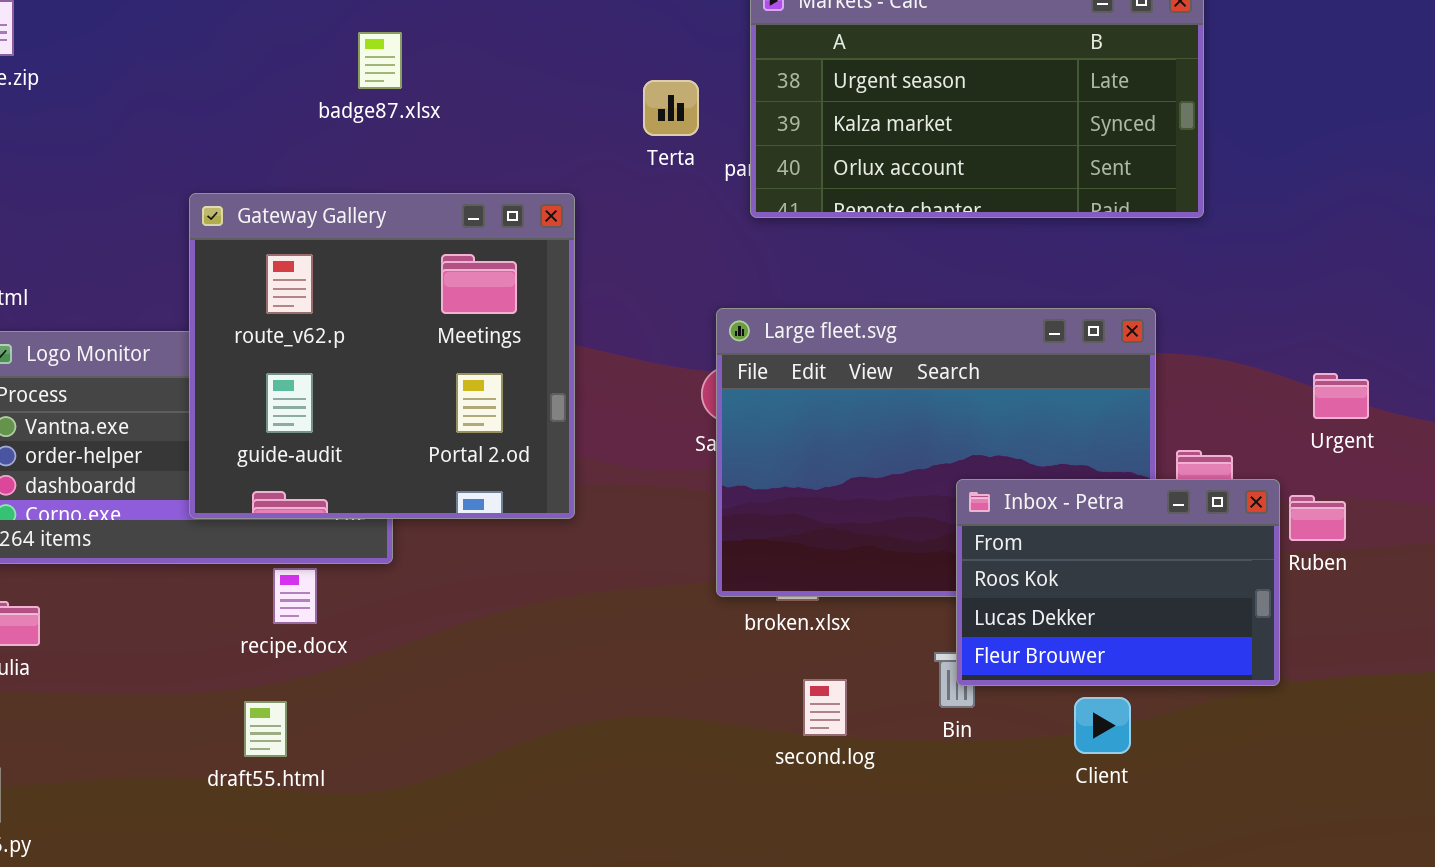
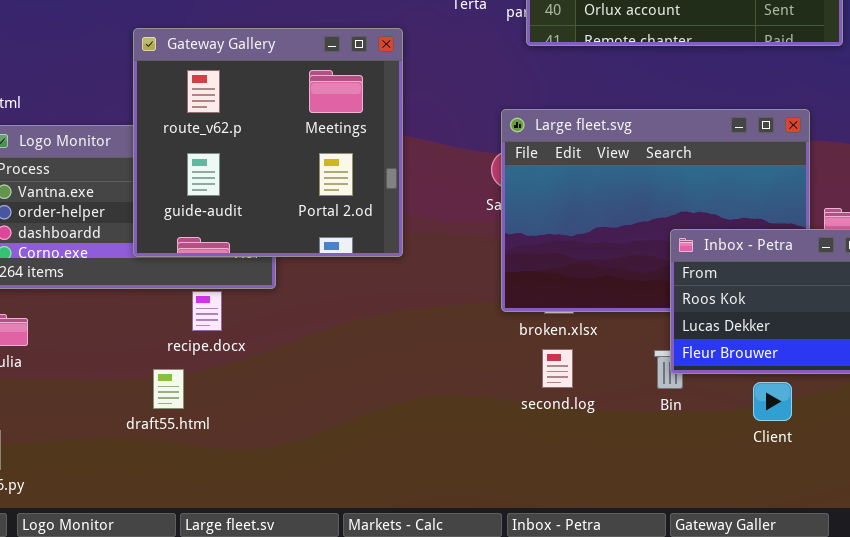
second.log: [803,679,847,736] -> [542,349,573,388], moved
draft55.html: [244,701,287,757] -> [153,369,184,409], moved

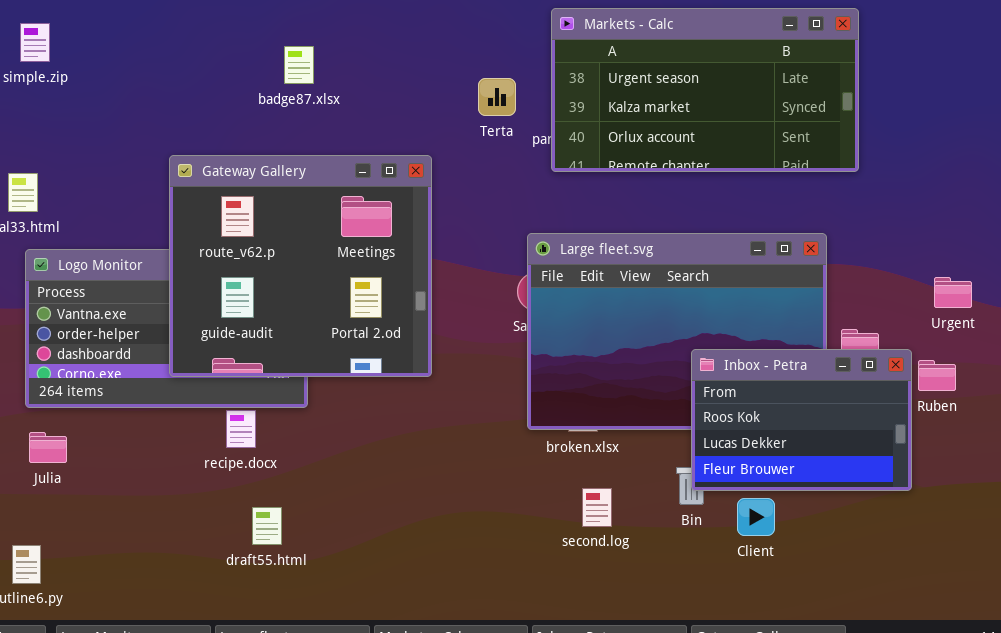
second.log: [542,349,573,388] -> [582,488,612,527], moved
draft55.html: [153,369,184,409] -> [252,507,282,545], moved
Client: [753,382,792,421] -> [737,498,775,536], moved

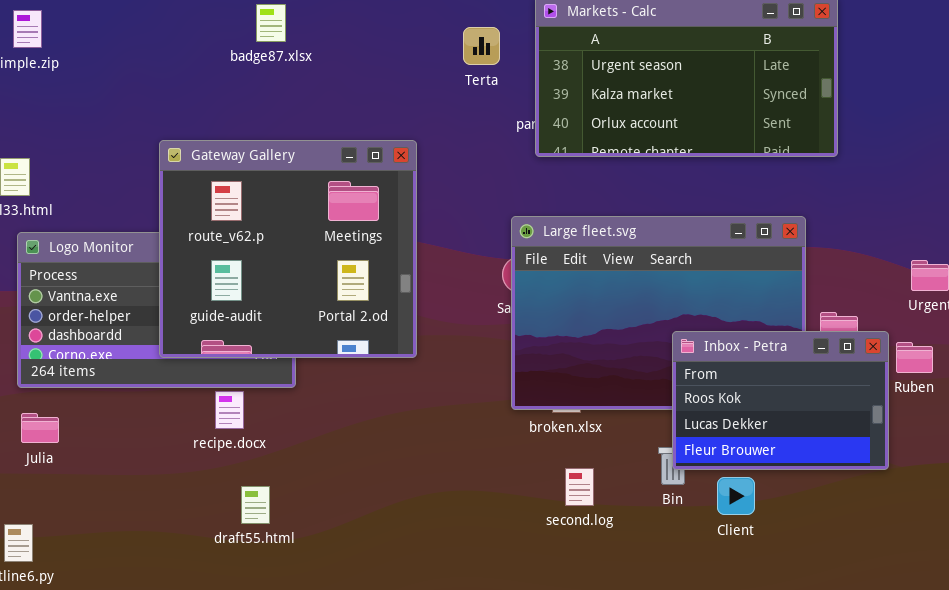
badge87.xlsx: [284,46,314,84] -> [256,4,286,42], moved
Terta: [478,78,516,116] -> [463,27,500,65], moved

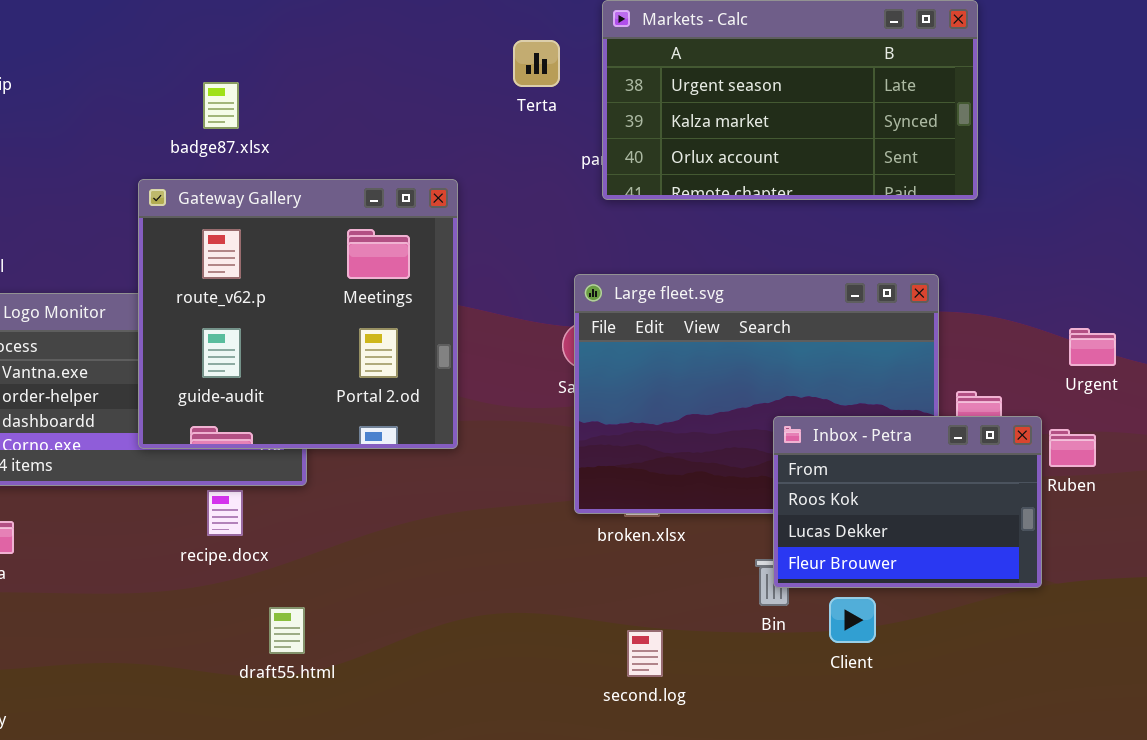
badge87.xlsx: [256,4,286,42] -> [203,82,239,129], moved
second.log: [565,468,594,506] -> [627,630,663,677], moved
draft55.html: [241,486,270,524] -> [269,607,305,654], moved

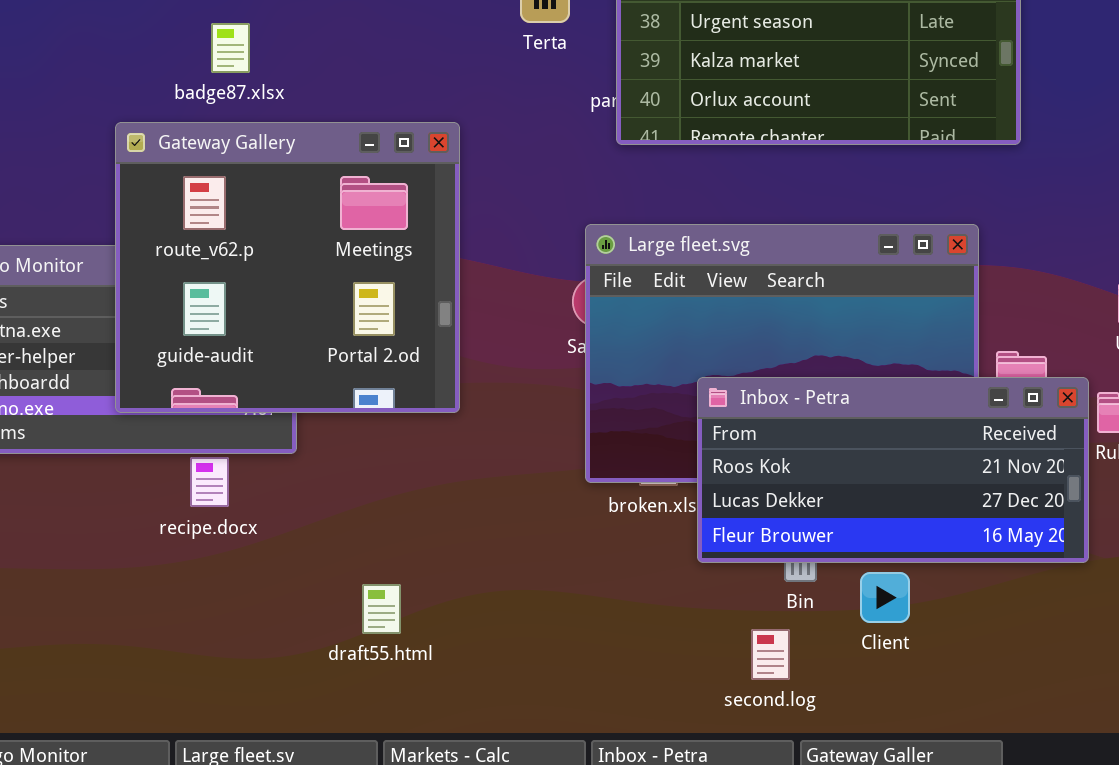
badge87.xlsx: [203,82,239,129] -> [211,23,250,73], moved
Inbox - Petra: [773,416,1042,588] -> [697,377,1089,563], resized
draft55.html: [269,607,305,654] -> [362,584,401,634], moved
second.log: [627,630,663,677] -> [751,629,790,680], moved

